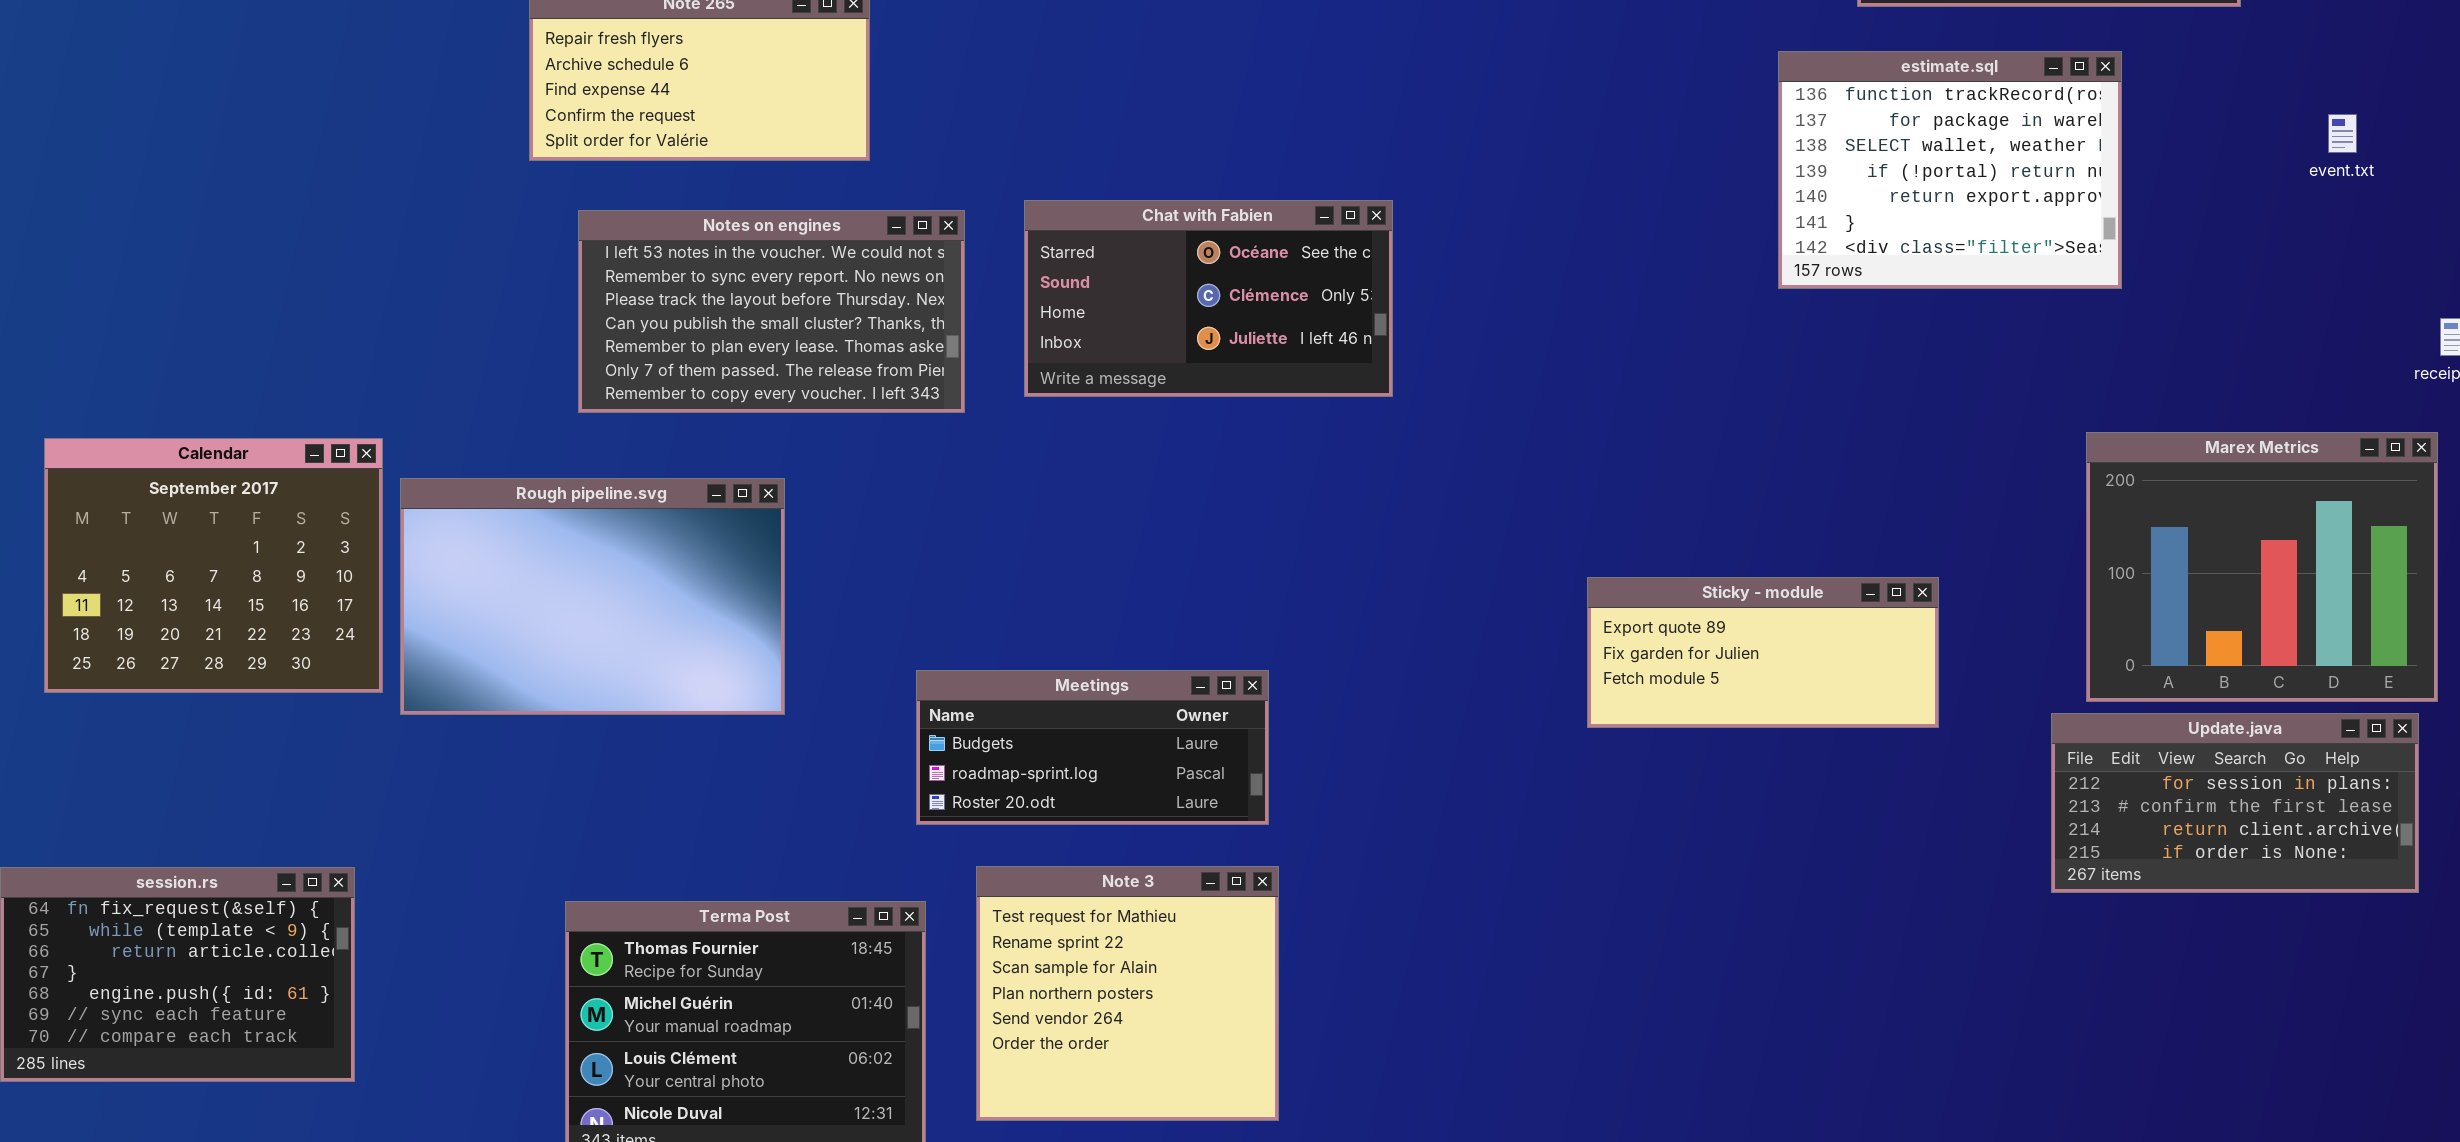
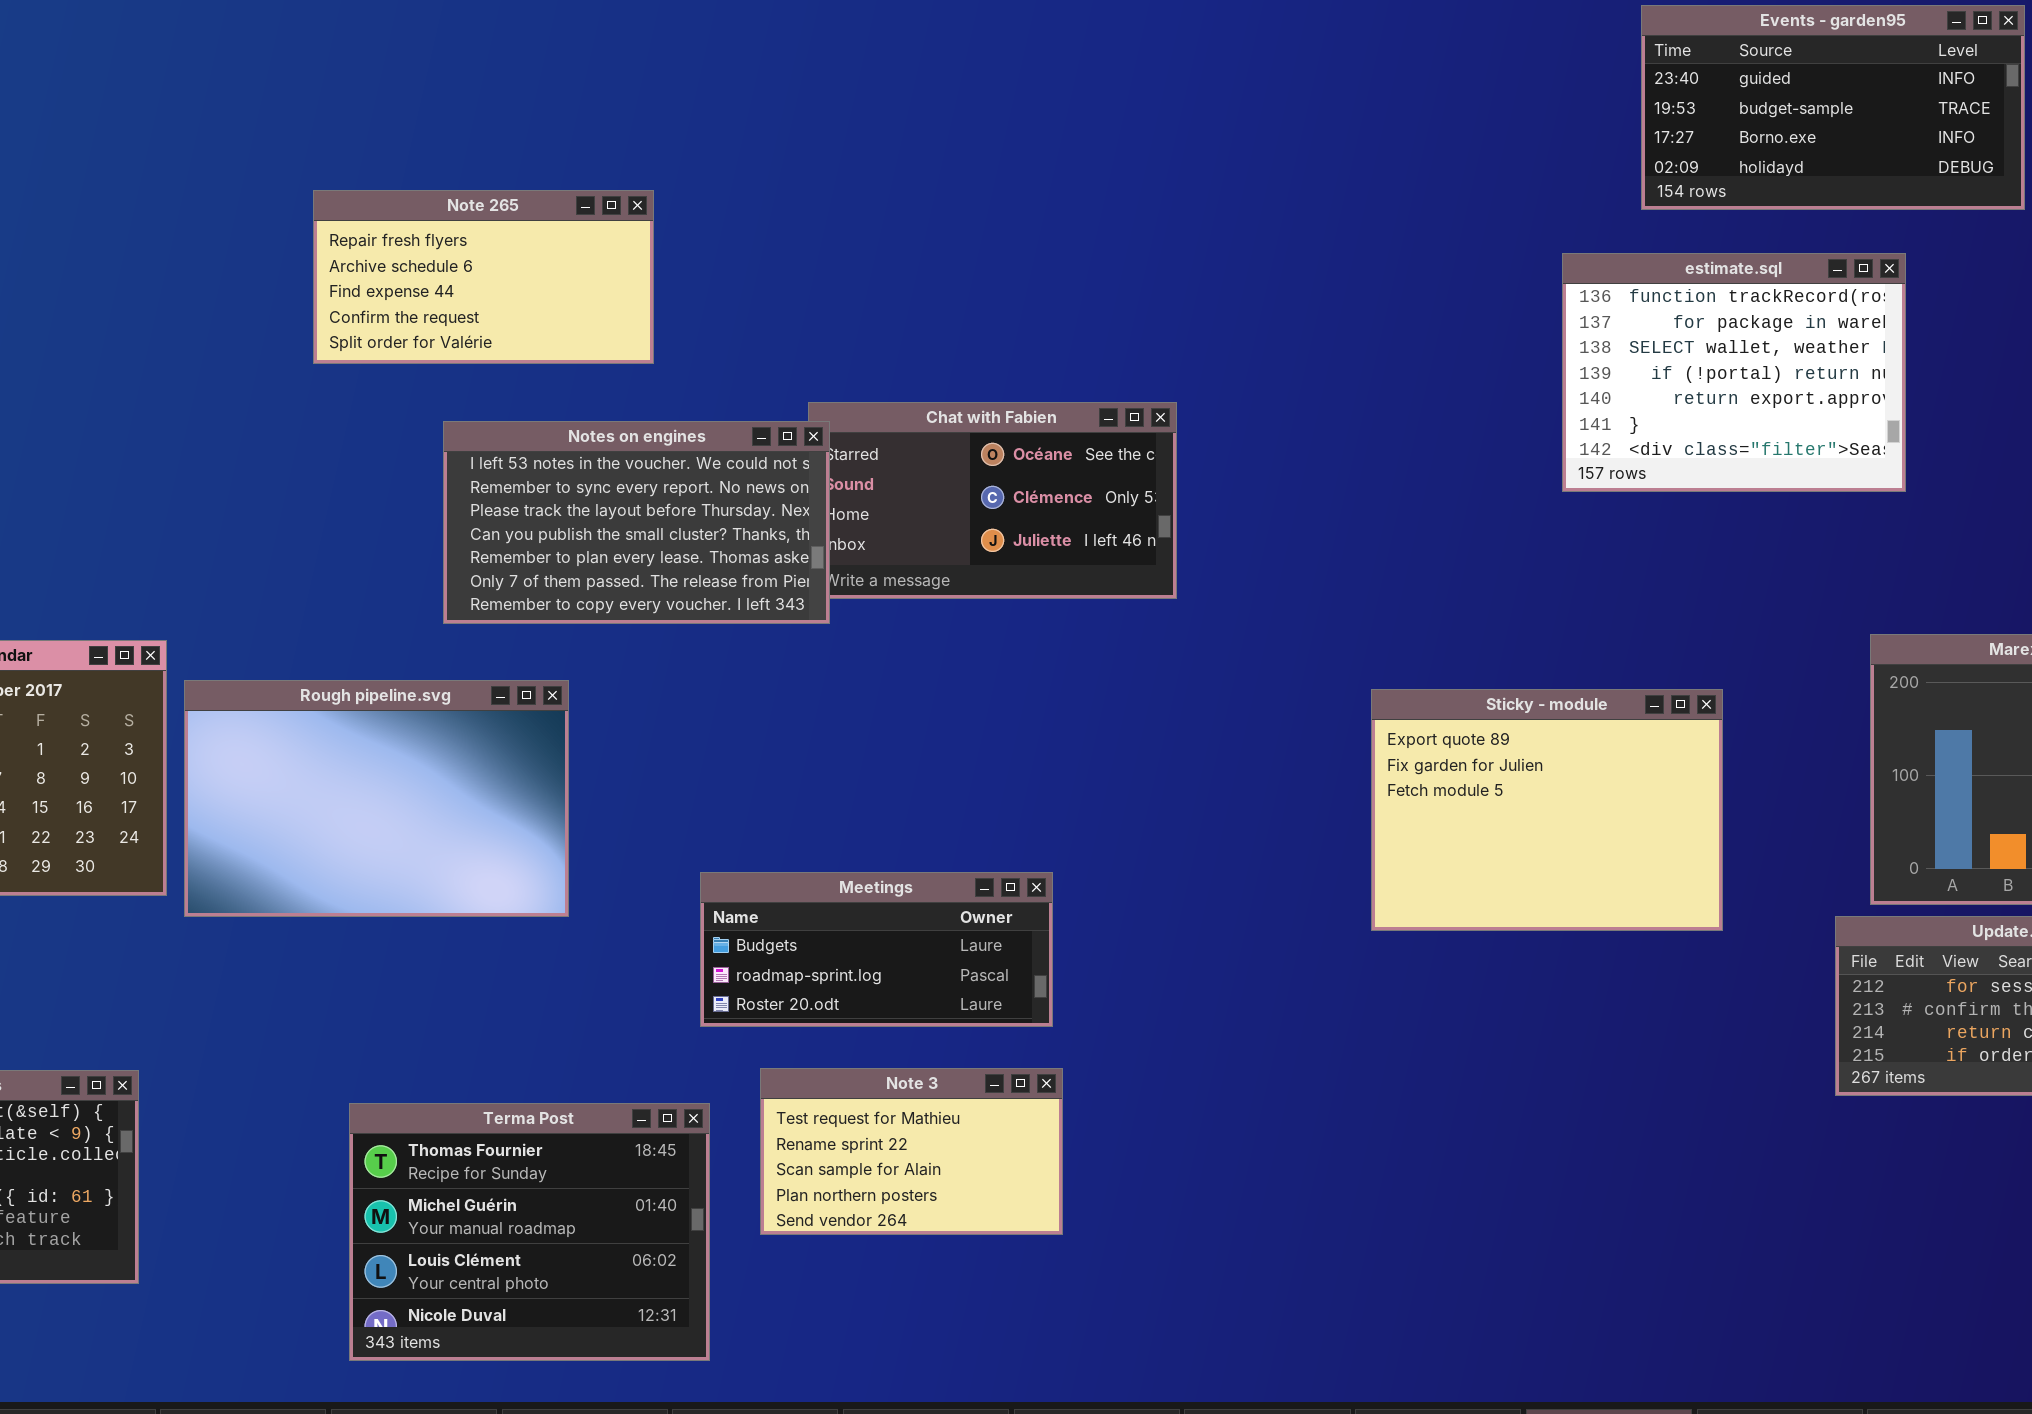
Notes on engines: [578,210,965,413] -> [443,421,830,624], moved
Sticky - module: [1587,577,1939,728] -> [1371,689,1723,931], resized
Note 3: [976,866,1279,1121] -> [760,1068,1063,1235], resized

